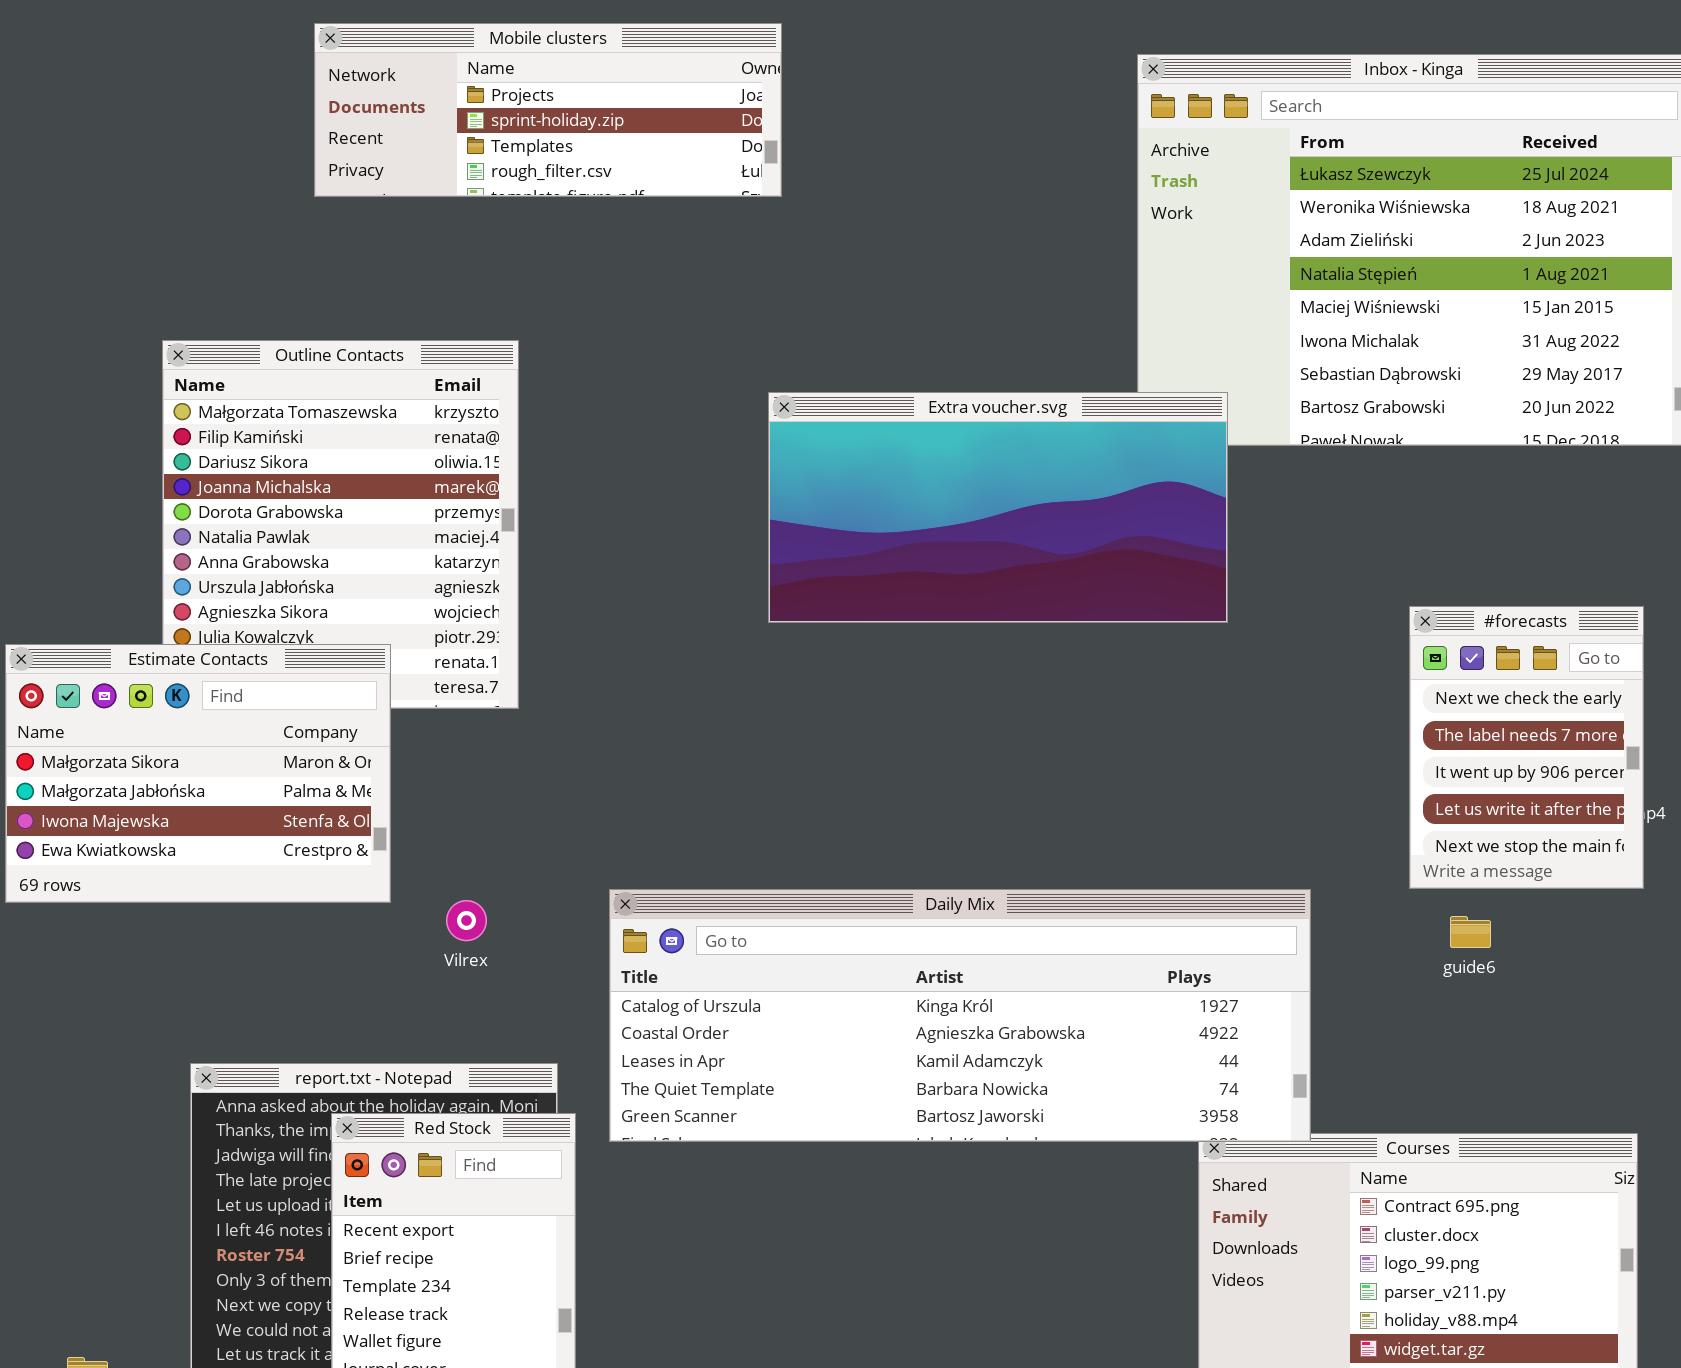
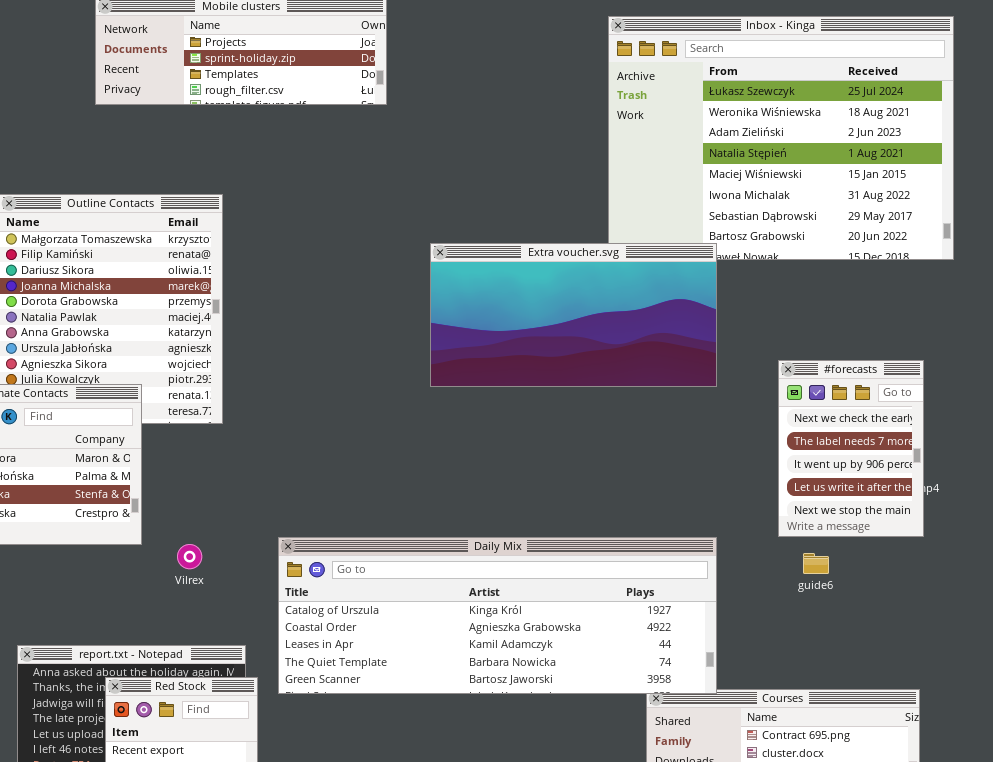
Extra voucher.svg: [768,392,1228,623] -> [430,243,717,387], moved

